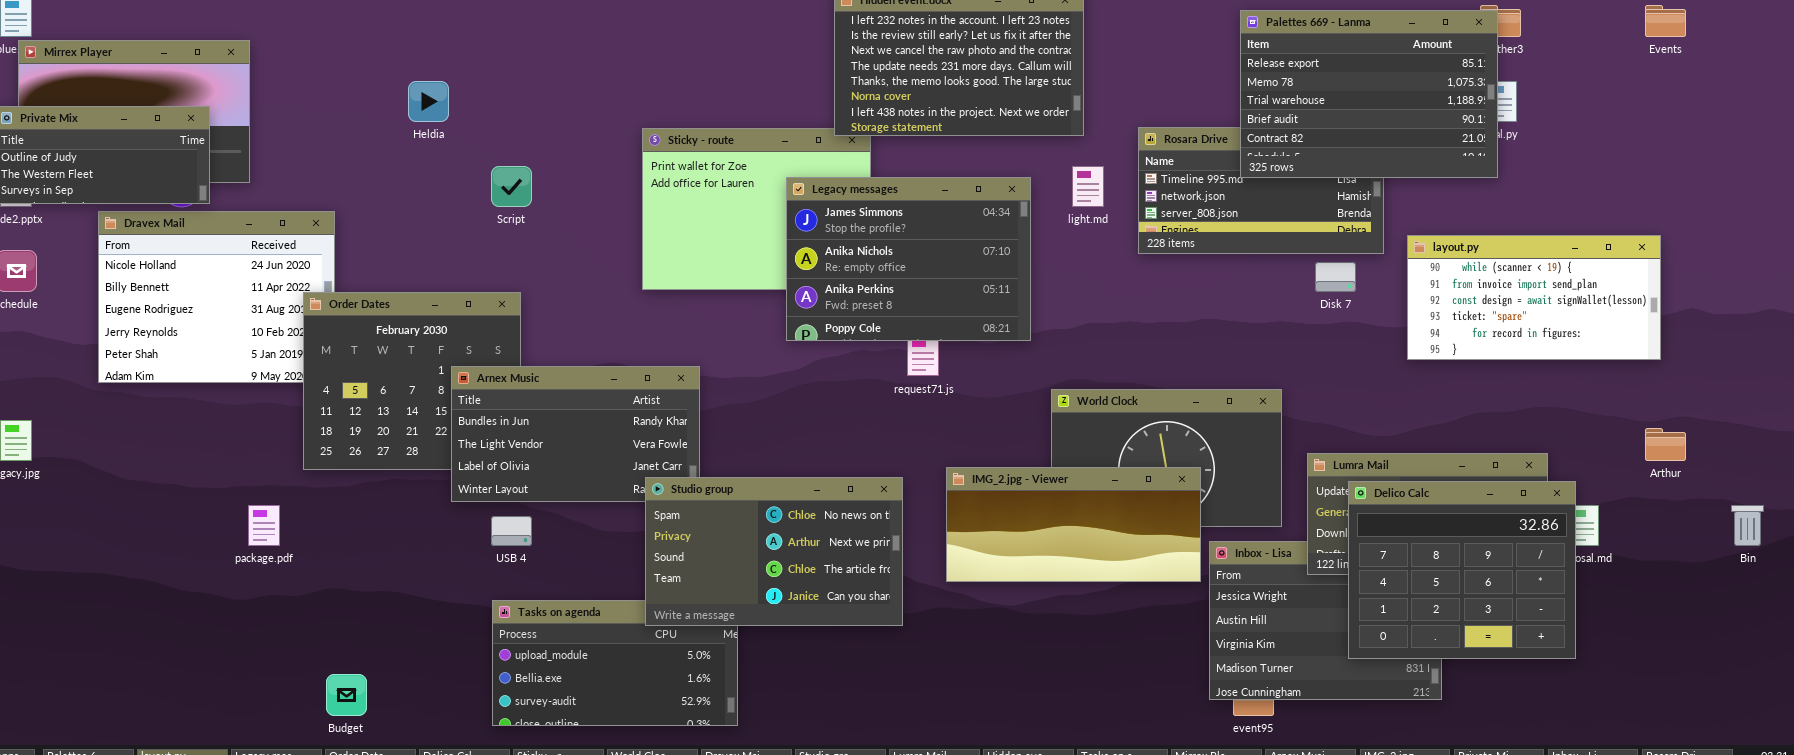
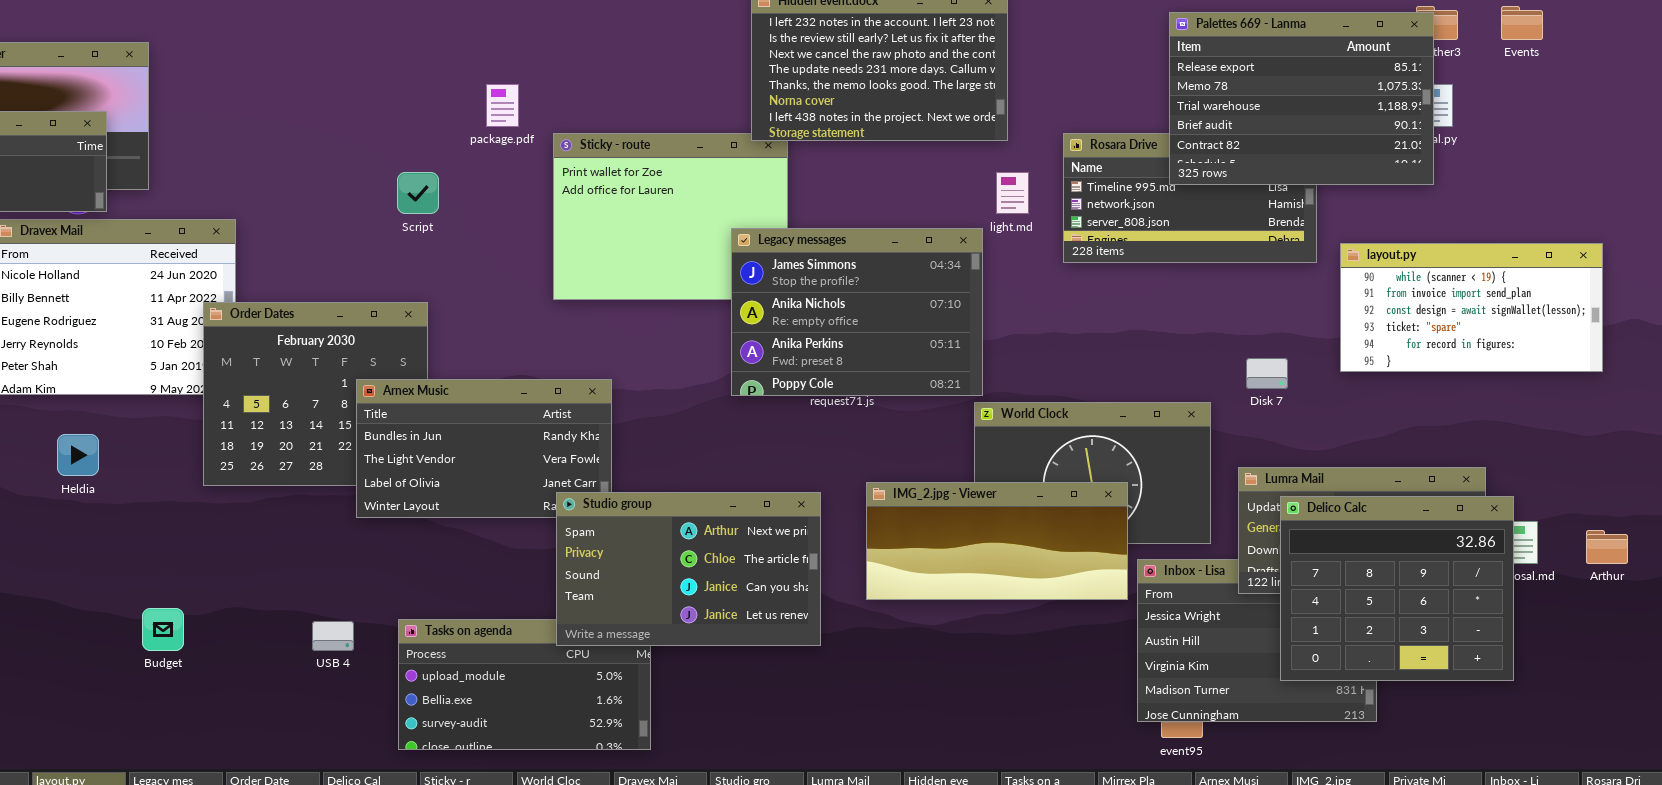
Events: [1645,5,1686,37] -> [1501,6,1543,40], moved
Heldia: [408,81,449,122] -> [57,434,99,476], moved
Legacy messages: [786,177,1031,341] -> [731,228,983,396], moved
Disk 7: [1315,262,1356,292] -> [1246,358,1288,389], moved
Arthur: [1645,428,1686,461] -> [1586,530,1628,564], moved
Studio group: [645,477,903,626] -> [556,492,821,646], scrolled down 1 row
package.pdf: [248,505,280,546] -> [486,84,519,127], moved
USB 4: [491,516,532,546] -> [312,621,354,651], moved
Budget: [326,674,367,716] -> [142,608,184,651], moved

